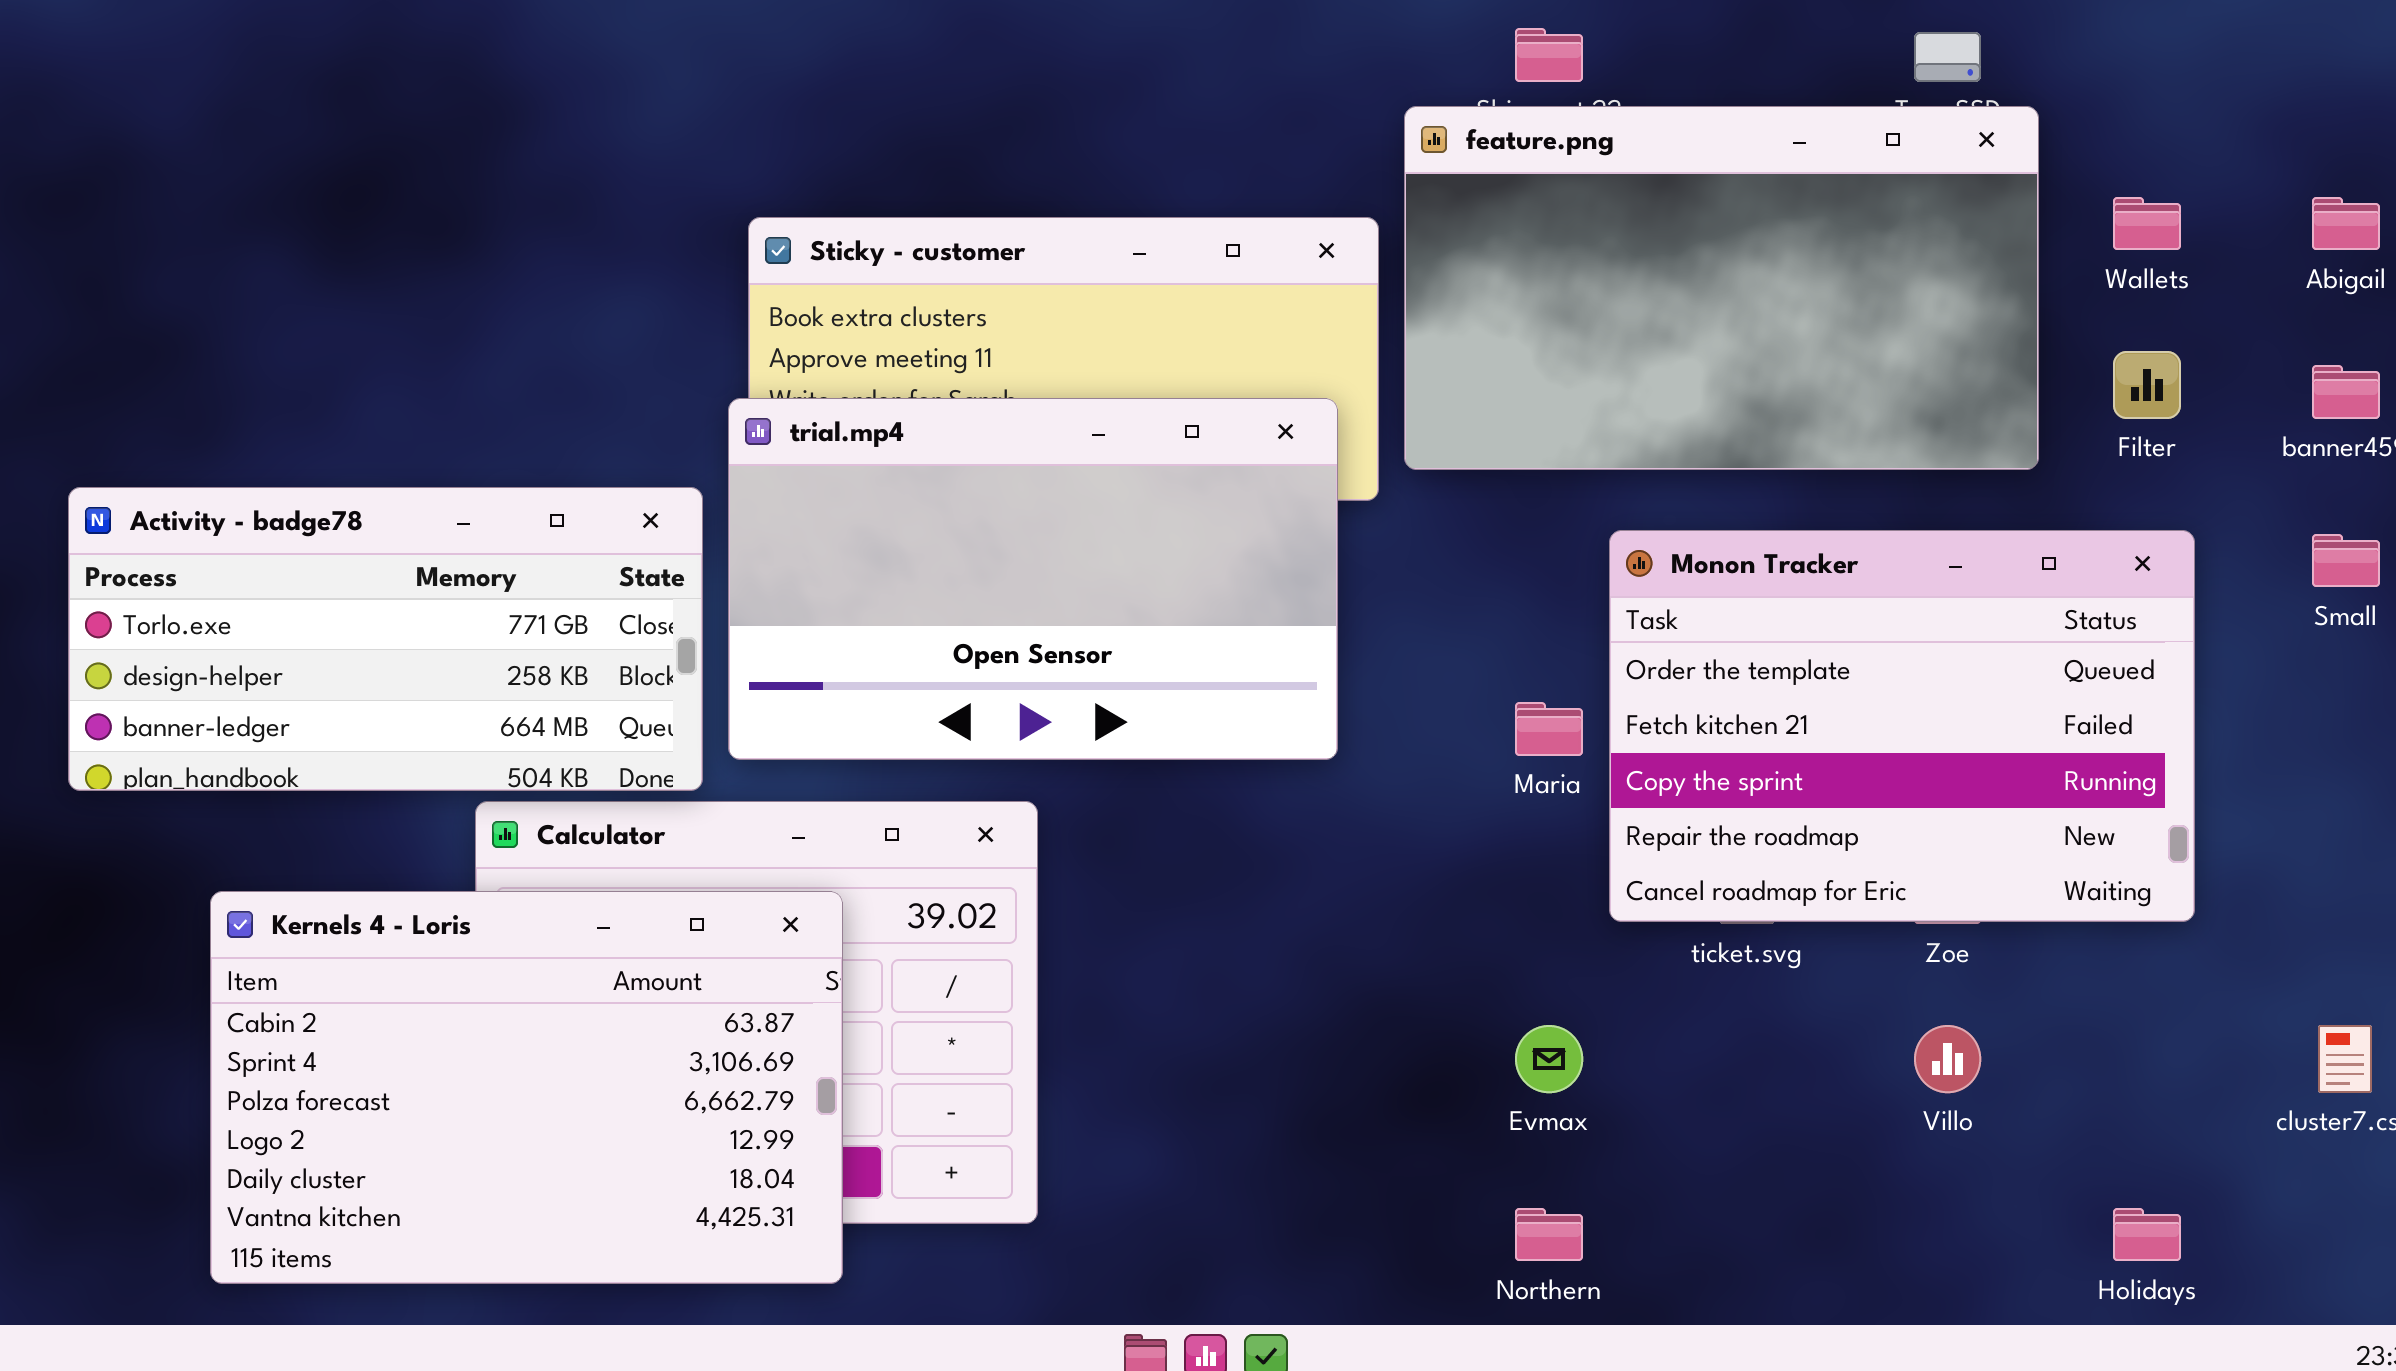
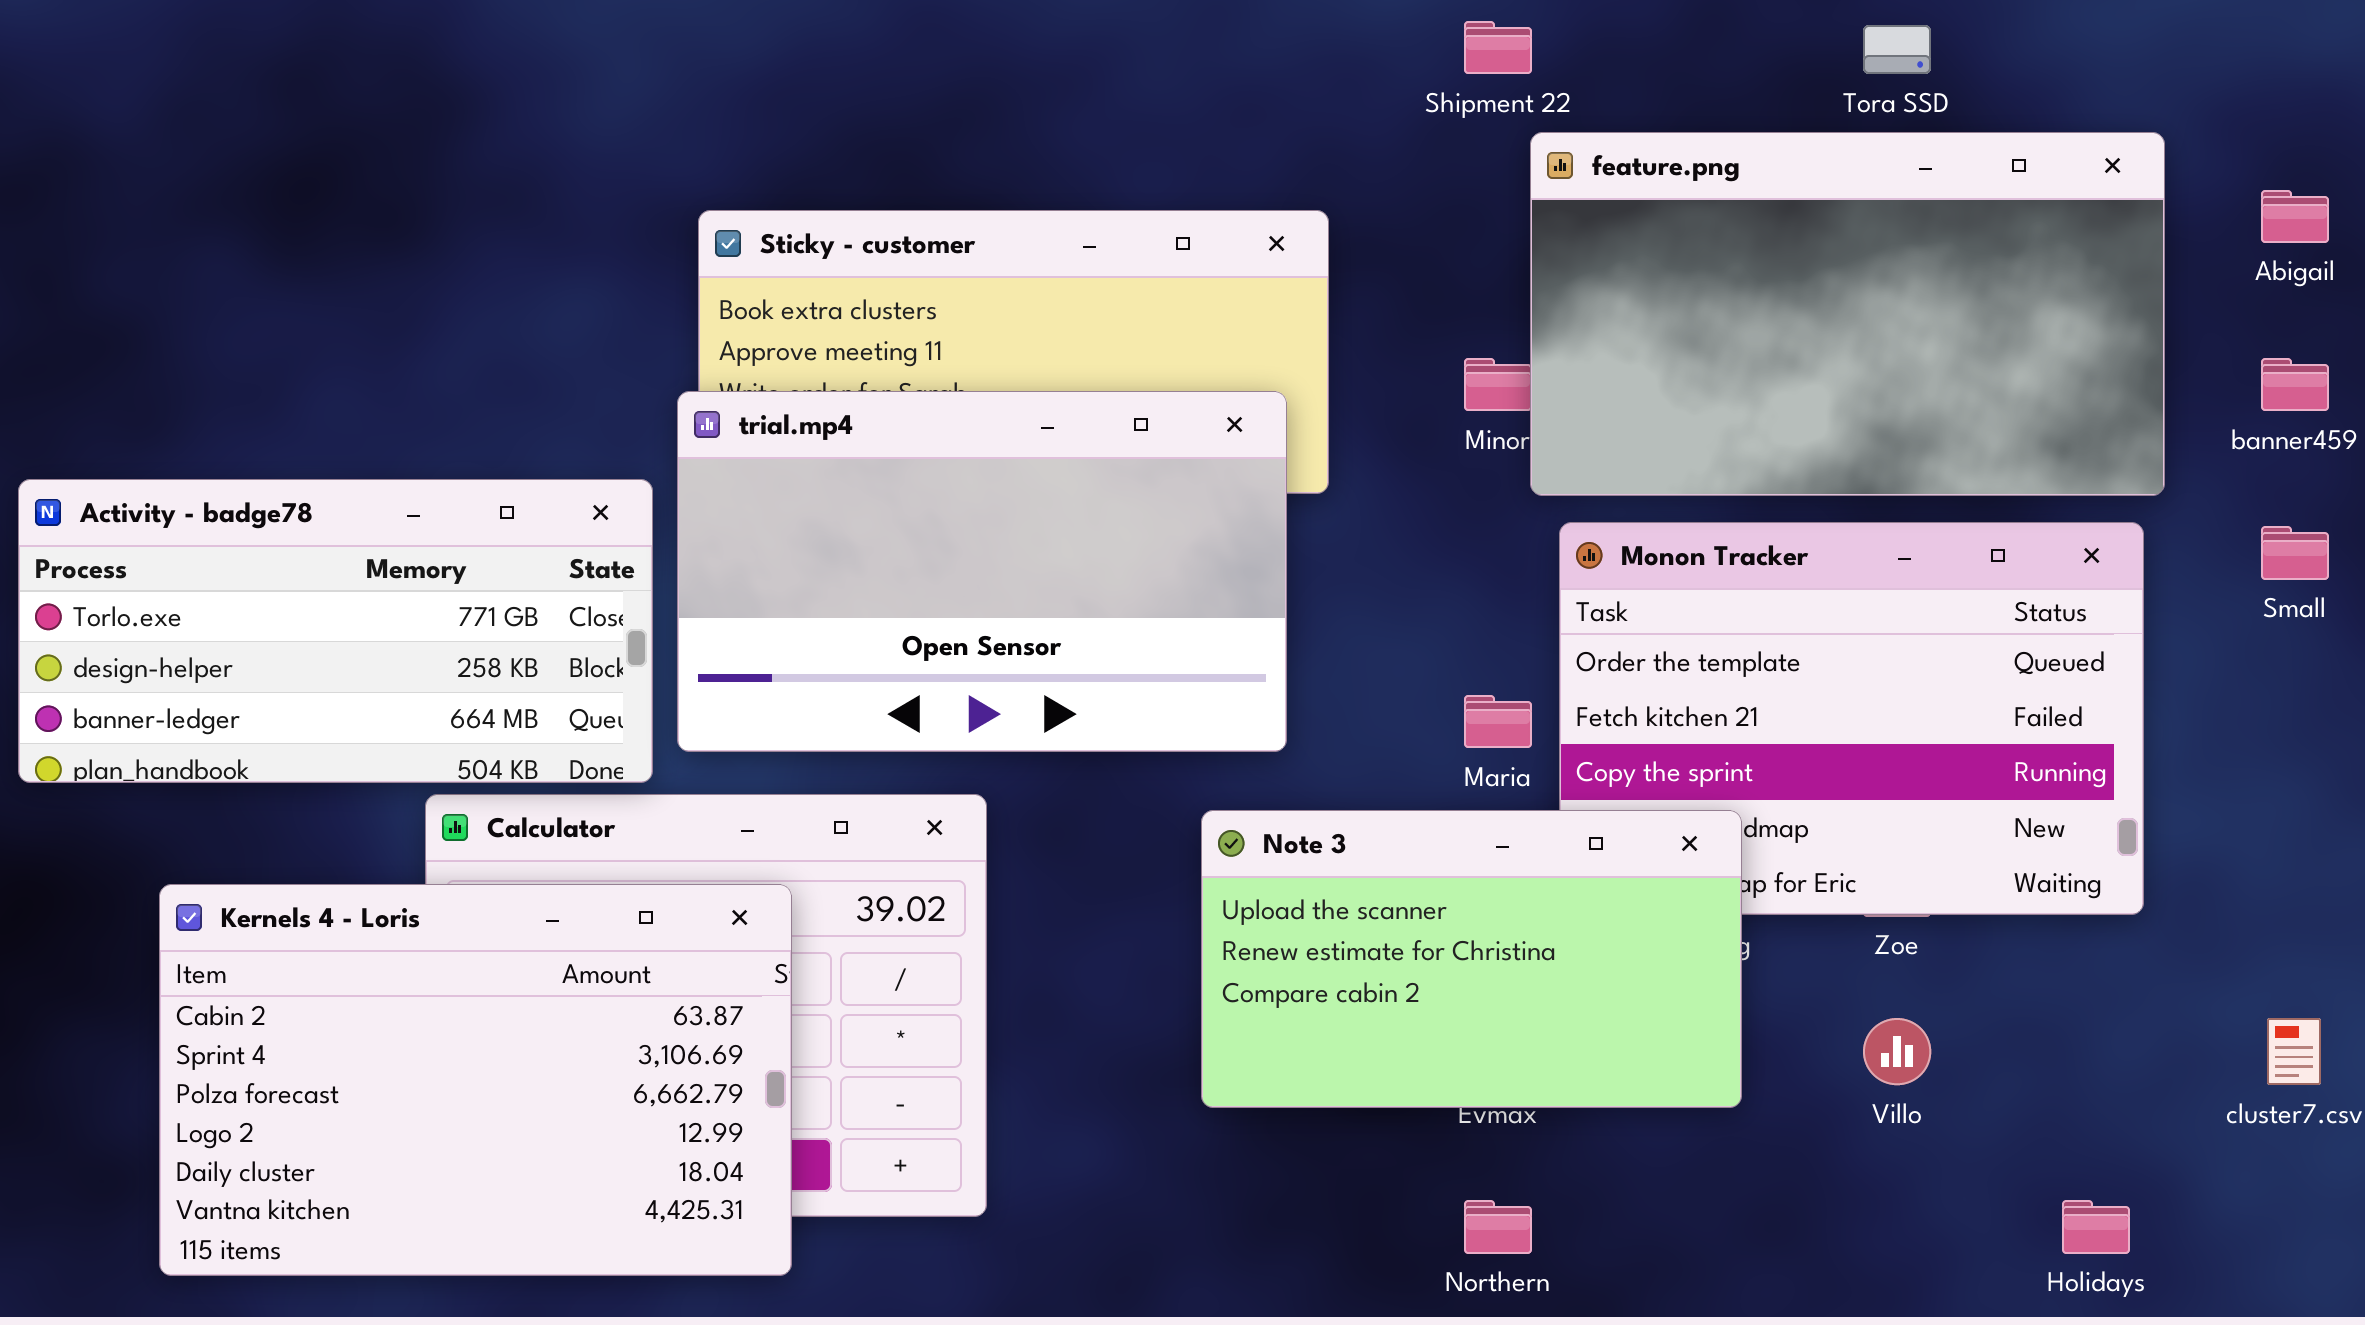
feature.png: [1404,106,2039,470] -> [1530,132,2165,496], moved
Note 3: none -> [1201,810,1742,1108], opened

